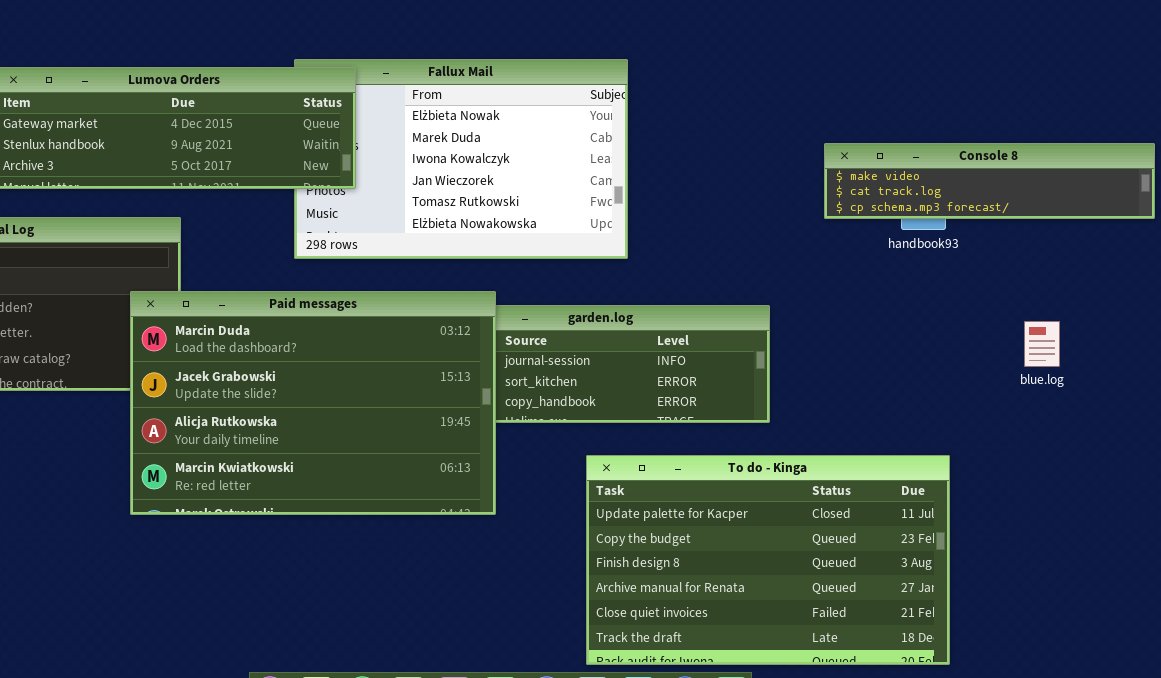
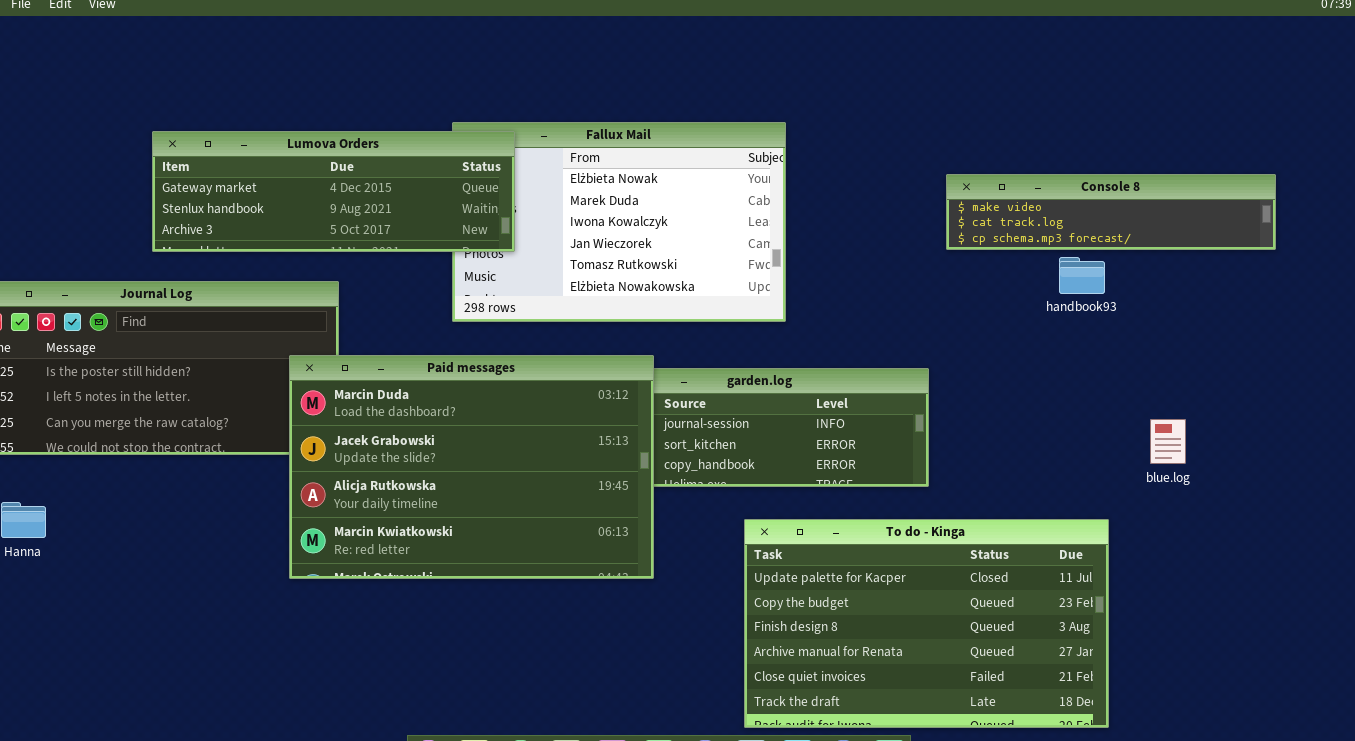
Console 8: [824,143,1155,219] -> [946,174,1276,250], moved
blue.log: [1024,321,1060,367] -> [1150,419,1186,464], moved

